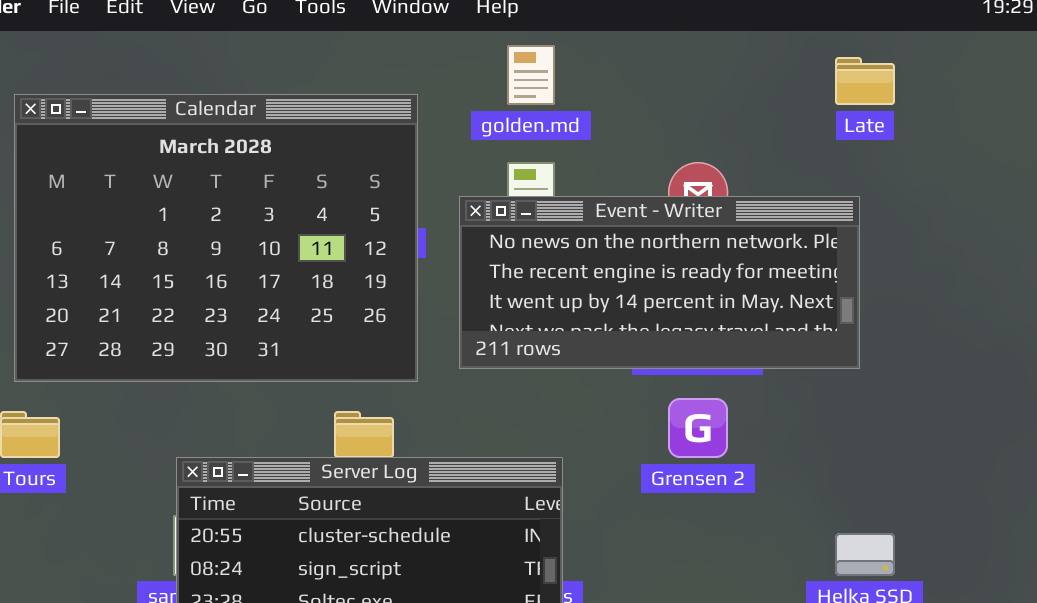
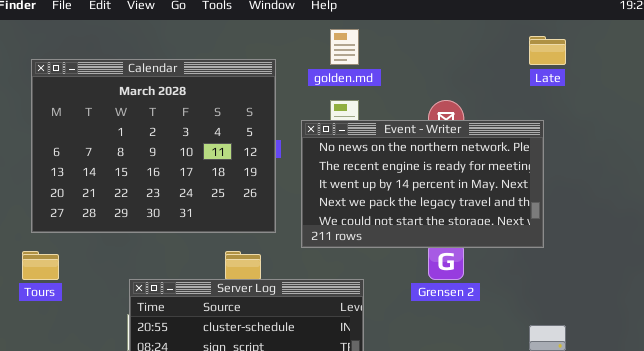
Event - Writer: [459,196,860,369] -> [301,120,544,248], resized

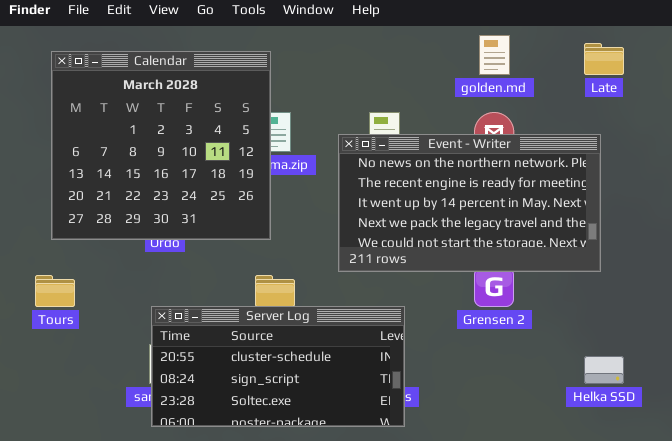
golden.md: [330,29,359,65] -> [479,35,510,75], moved
Calendar: [31,59,276,233] -> [51,51,271,240], moved, resized

